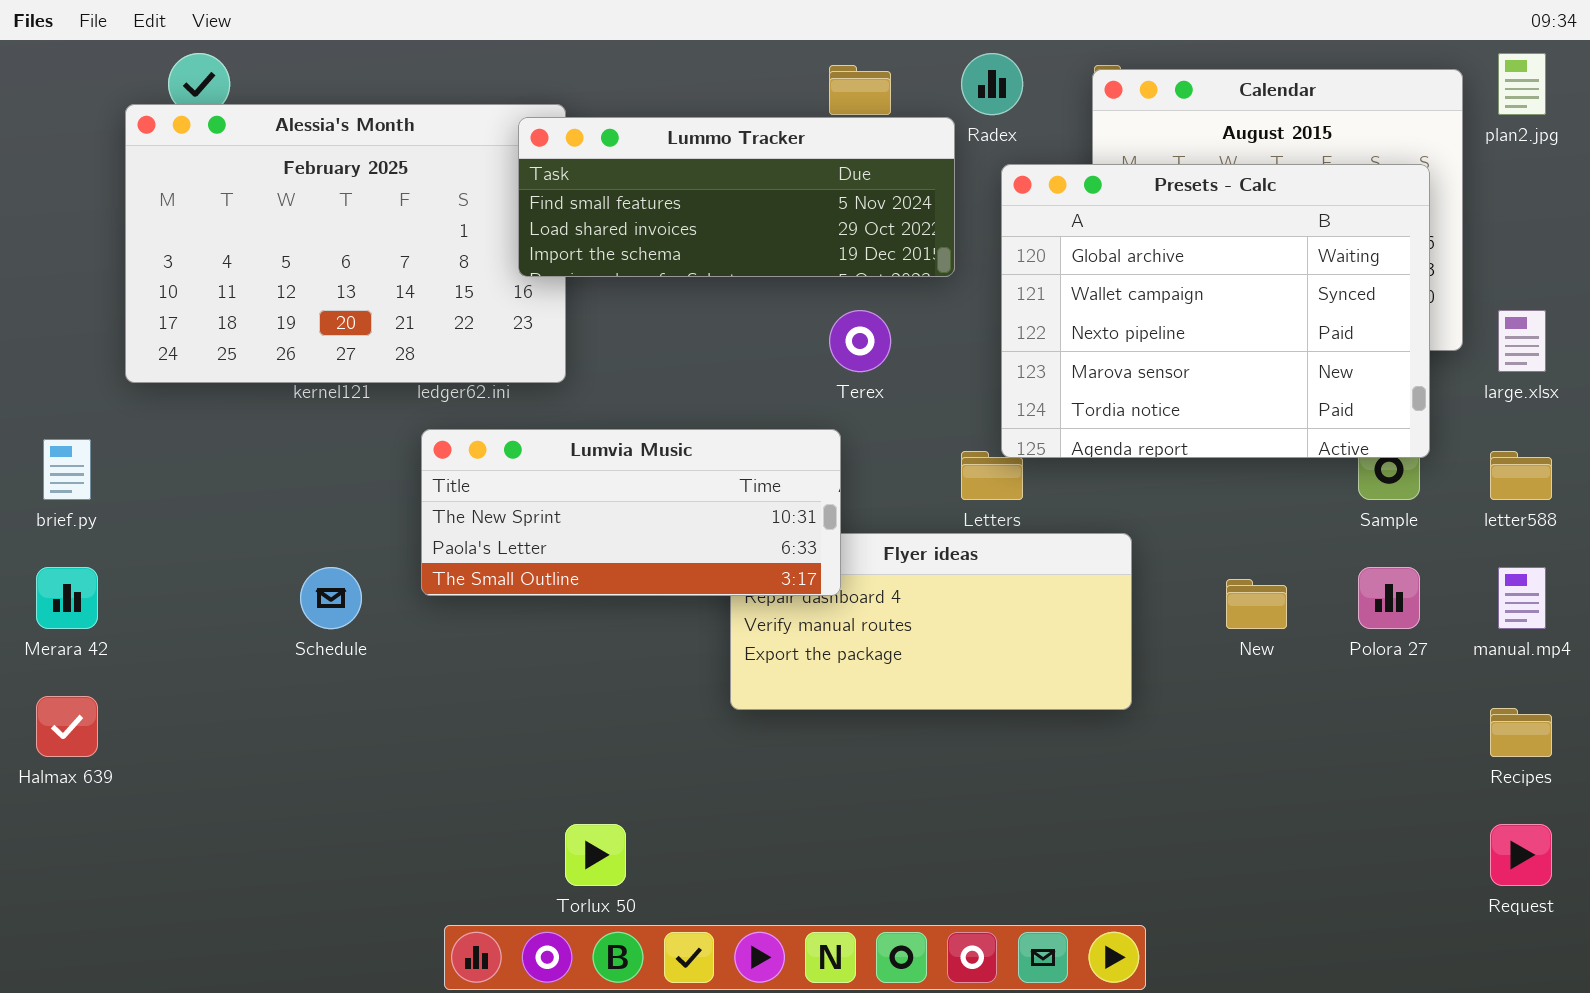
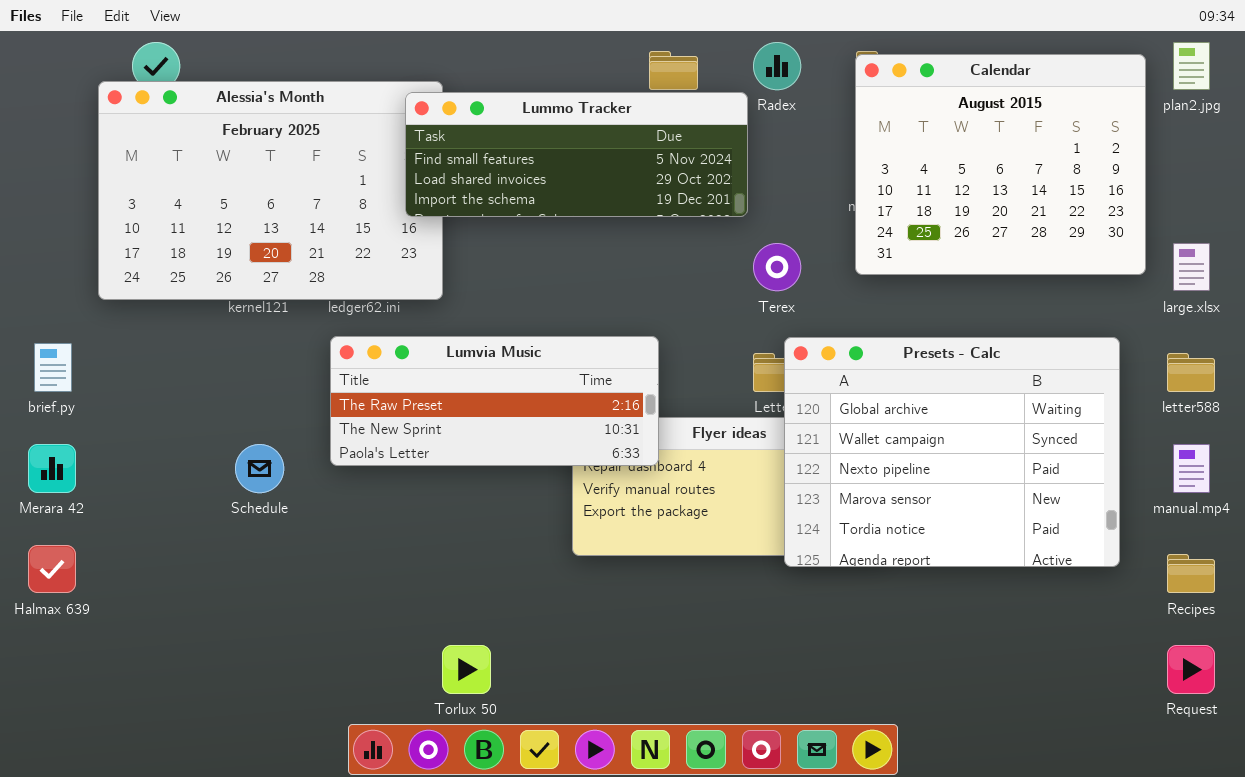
Presets - Calc: [1001,164,1430,458] -> [784,337,1120,567], moved
Terex: [829,310,891,372] -> [753,243,801,291], moved
Lumvia Music: [421,429,841,596] -> [330,336,659,466], scrolled up 1 row

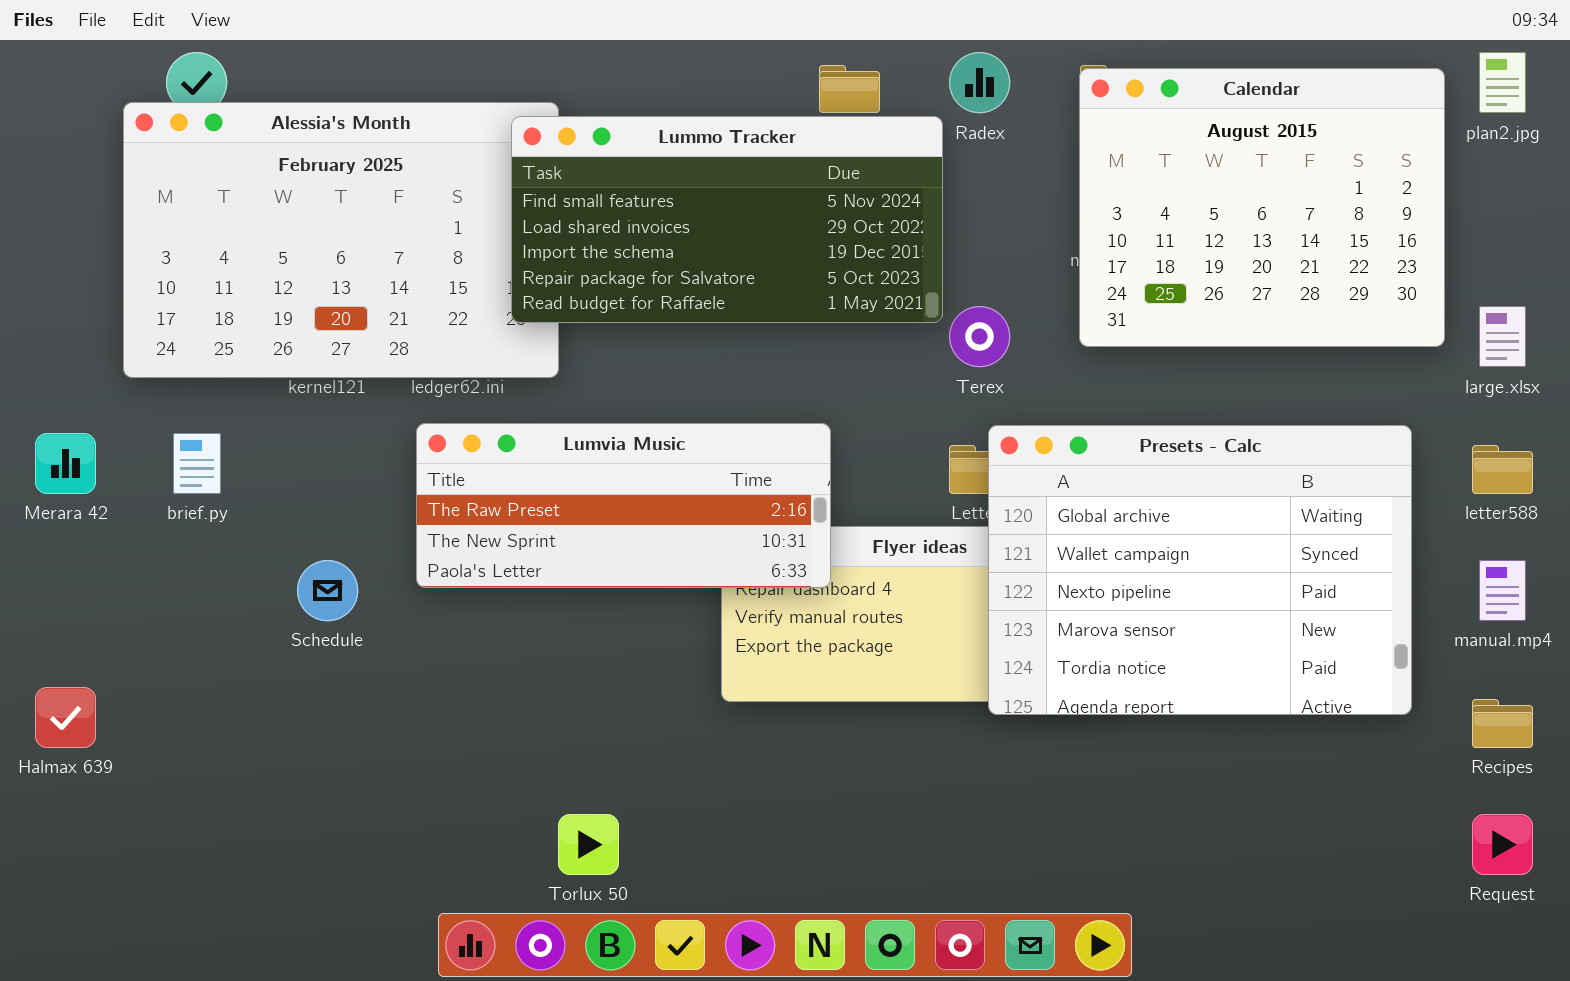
Lummo Tracker: [405,92,748,217] -> [511,116,943,323], resized
brief.py: [34,343,72,392] -> [173,433,221,494], moved
Merara 42: [28,444,76,493] -> [35,433,96,494], moved

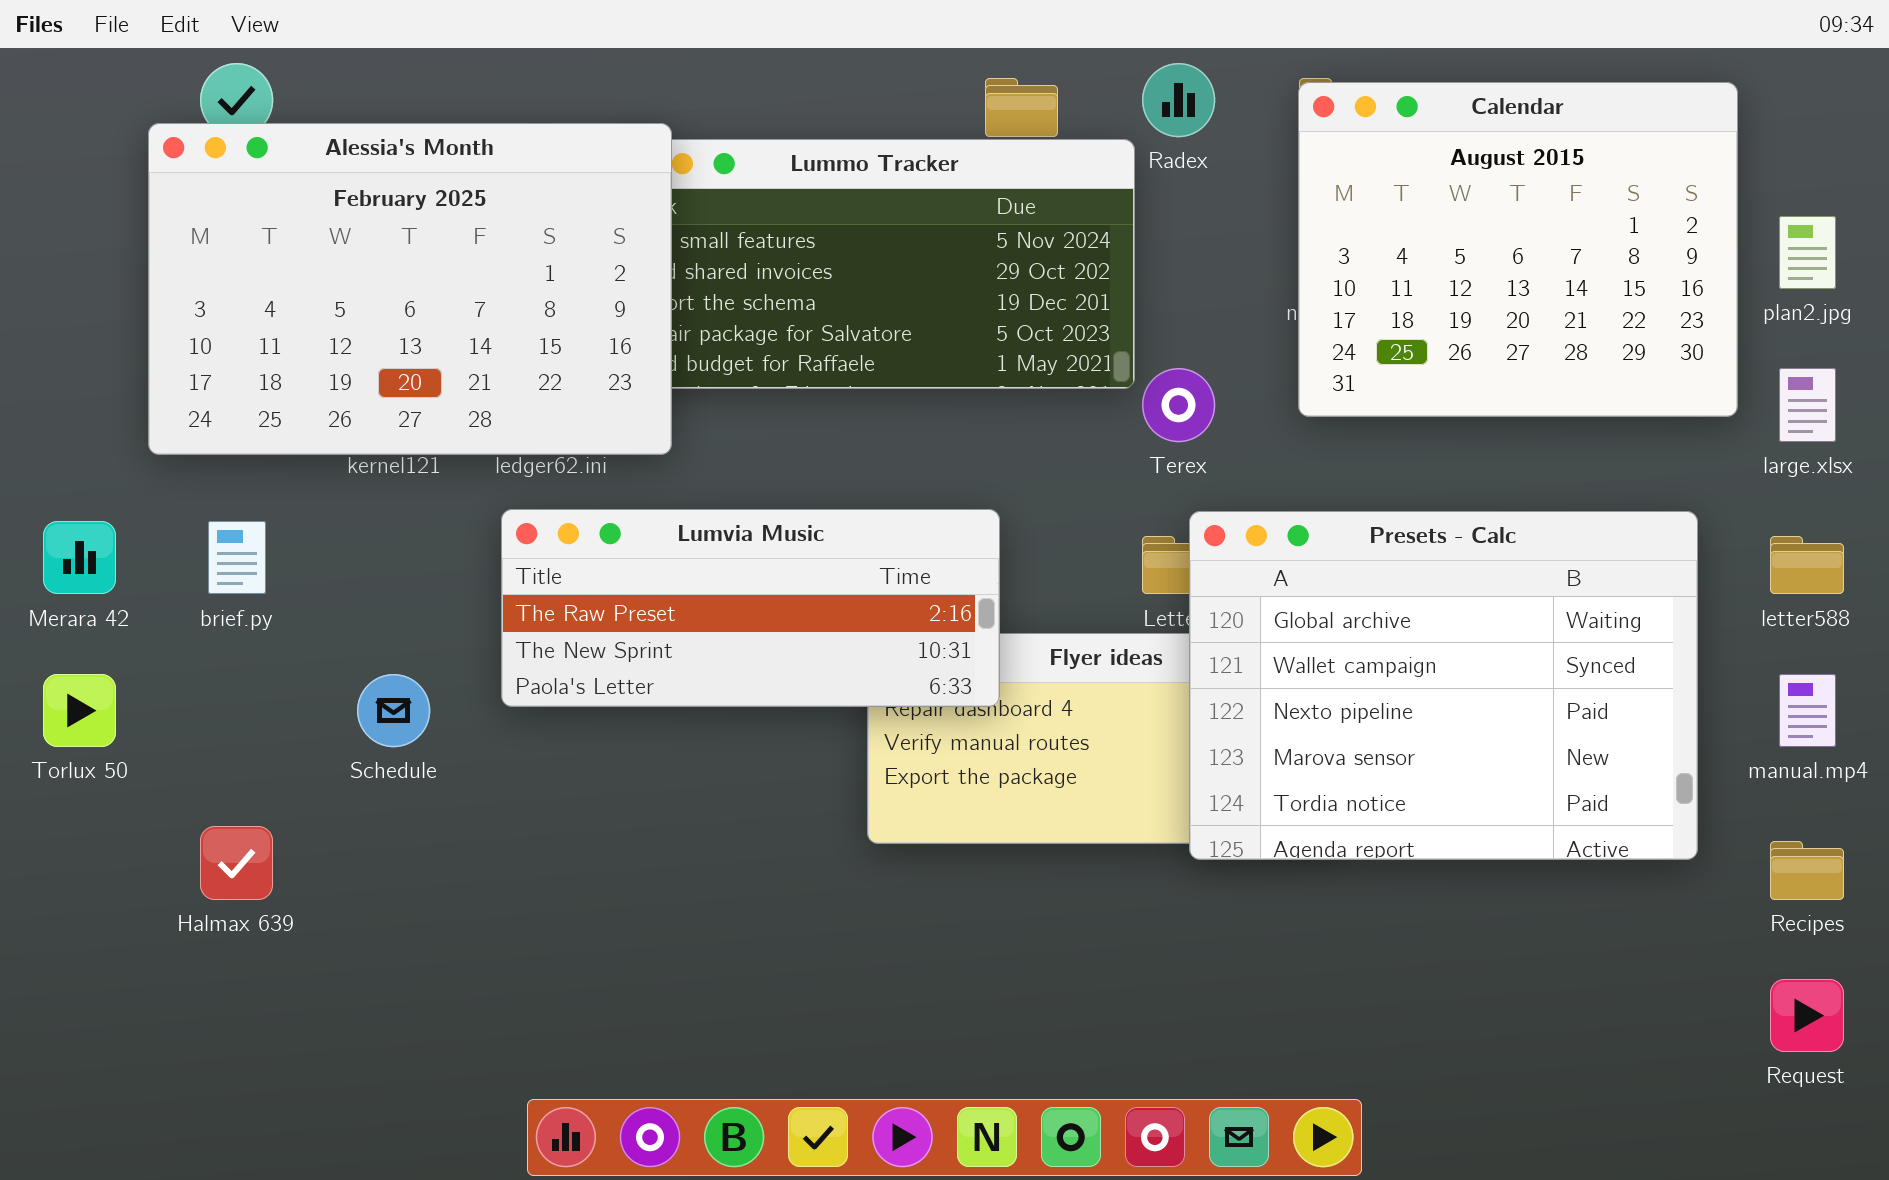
plan2.jpg: [1479,52,1526,113] -> [1779,216,1836,289], moved
Alessia's Month: [123,102,559,378] -> [148,123,672,455], raised
Halmax 639: [35,687,96,748] -> [200,826,273,900], moved
Torlux 50: [558,814,619,875] -> [43,674,116,747], moved

